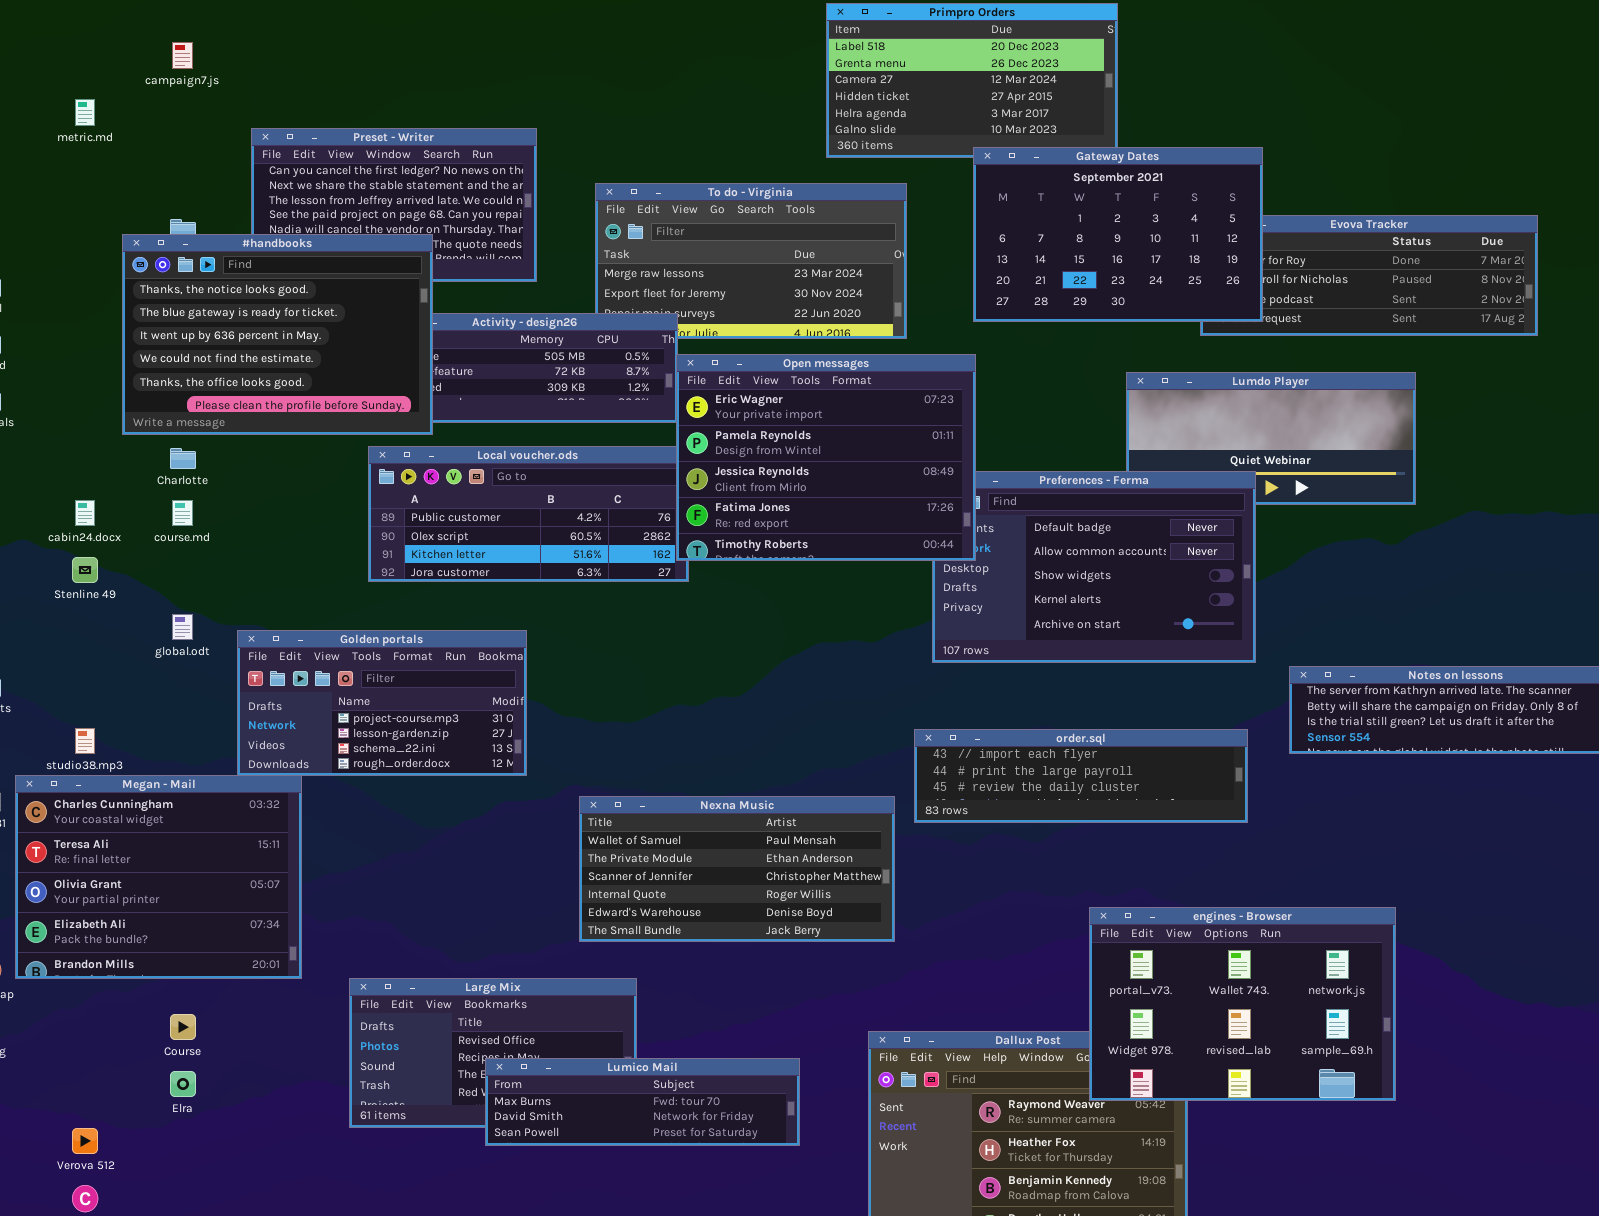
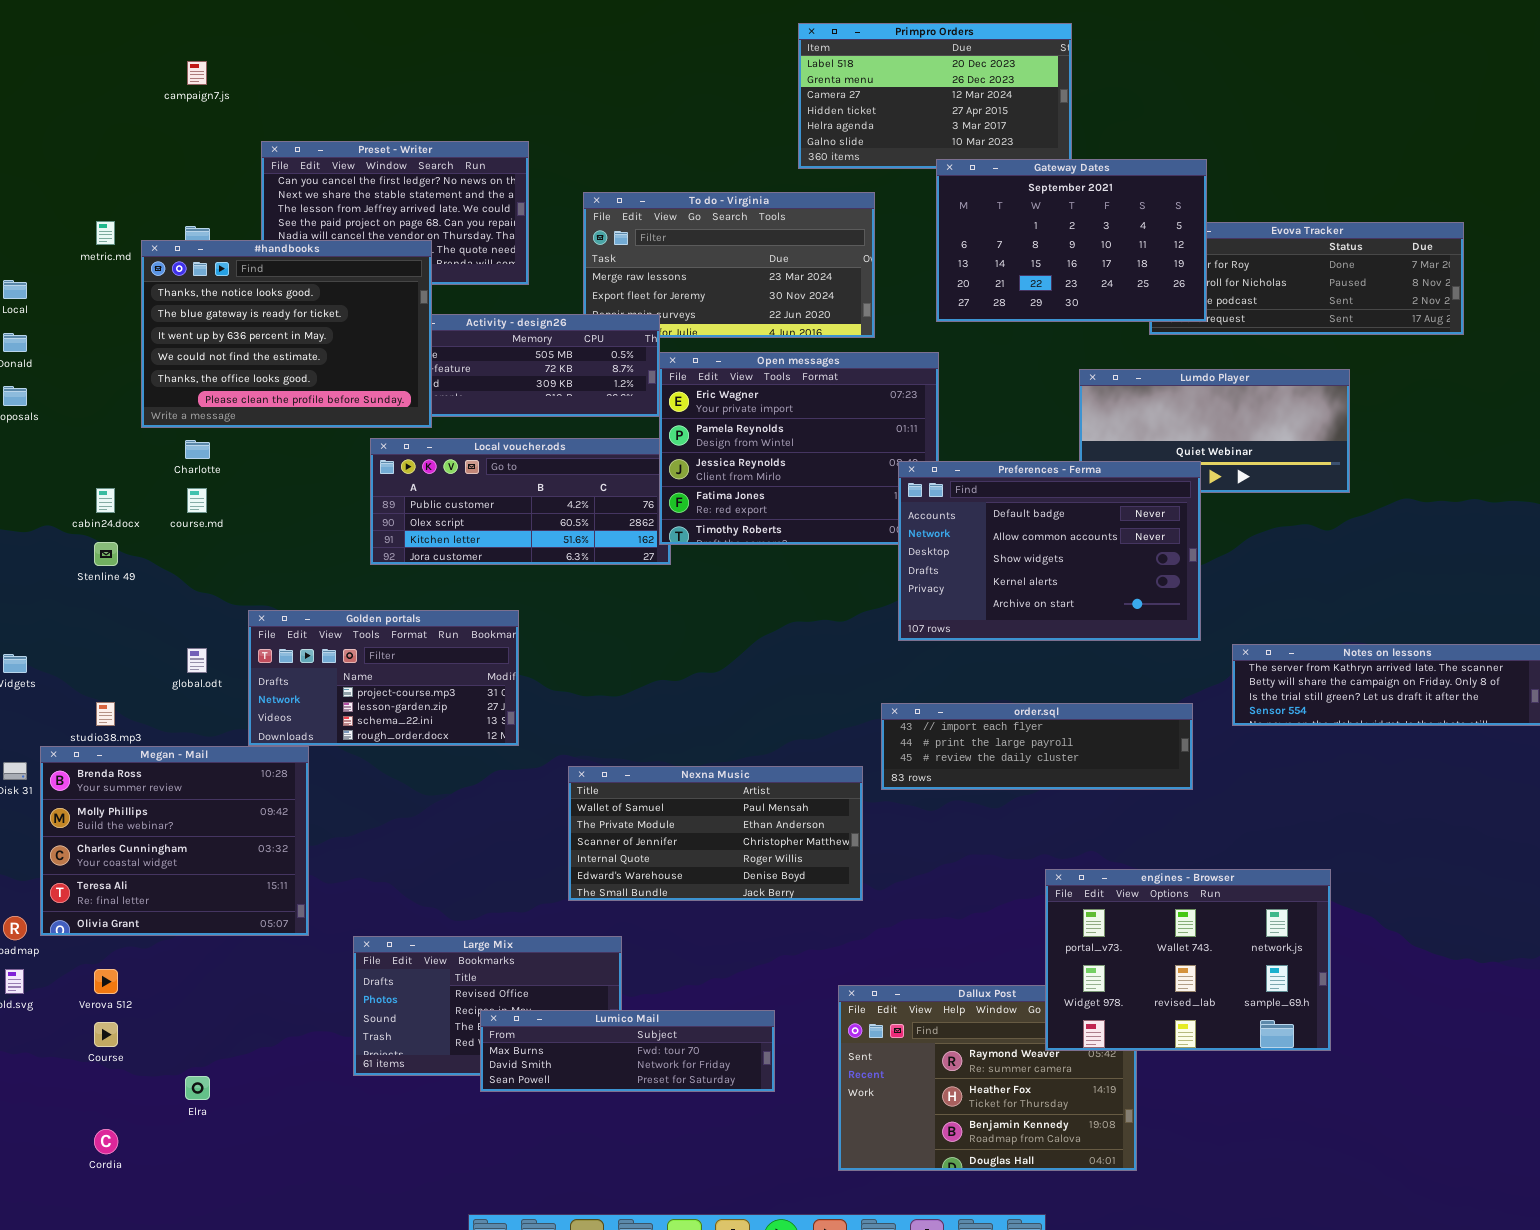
metric.md: [75,99,95,126] -> [96,221,115,245], moved
Preferences - Ferma: [932,471,1256,663] -> [898,461,1201,641], raised
global.odt: [172,614,193,640] -> [187,648,207,673], moved
Megan - Mail: [15,775,302,979] -> [40,746,309,936], scrolled up 2 rows
Course: [170,1014,196,1040] -> [94,1022,118,1047], moved
Elra: [170,1071,196,1097] -> [185,1076,210,1100], moved
Verova 512: [72,1128,98,1154] -> [94,969,118,994], moved

